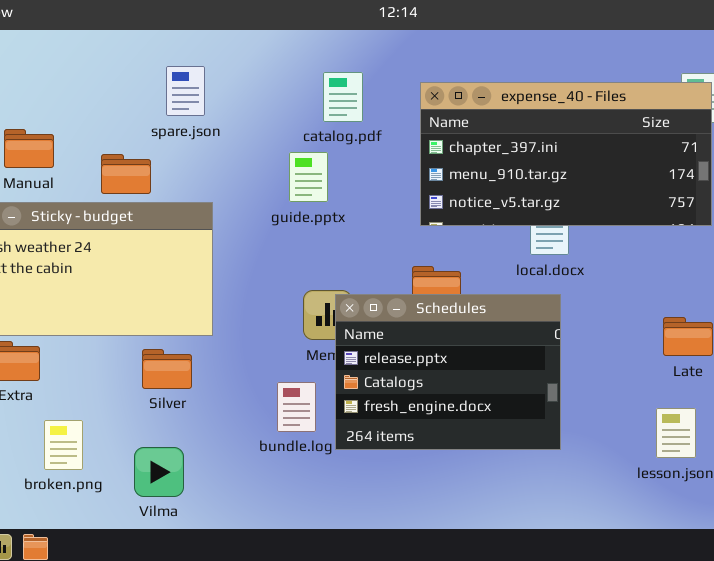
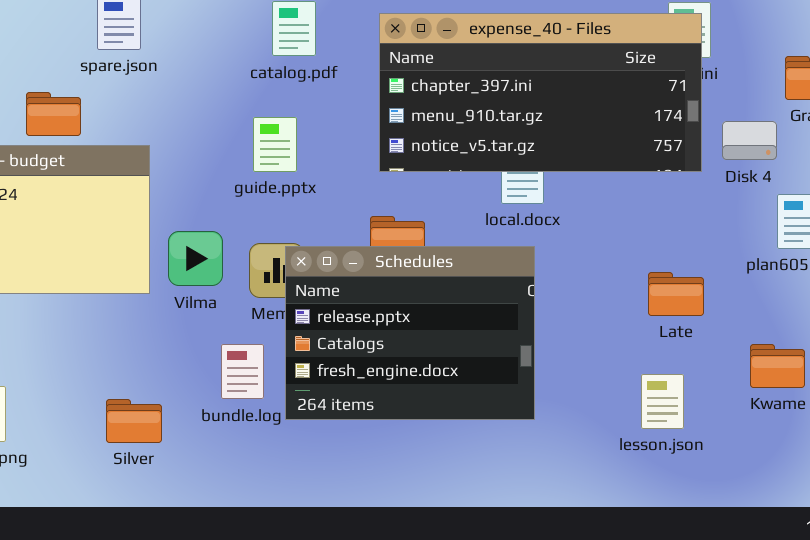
guide.pptx: [289,152,328,202] -> [253,117,297,172], moved
Silver: [142,349,192,389] -> [106,399,162,443], moved
Vilma: [134,447,184,497] -> [168,231,223,286], moved

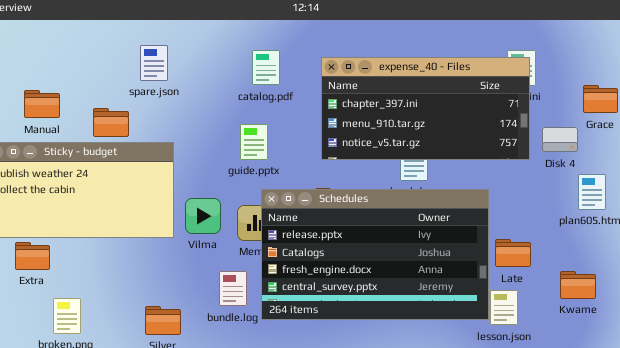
Schedules: [285,246,535,420] -> [261,189,489,320], resized
Late: [648,272,704,316] -> [495,239,531,267], moved

